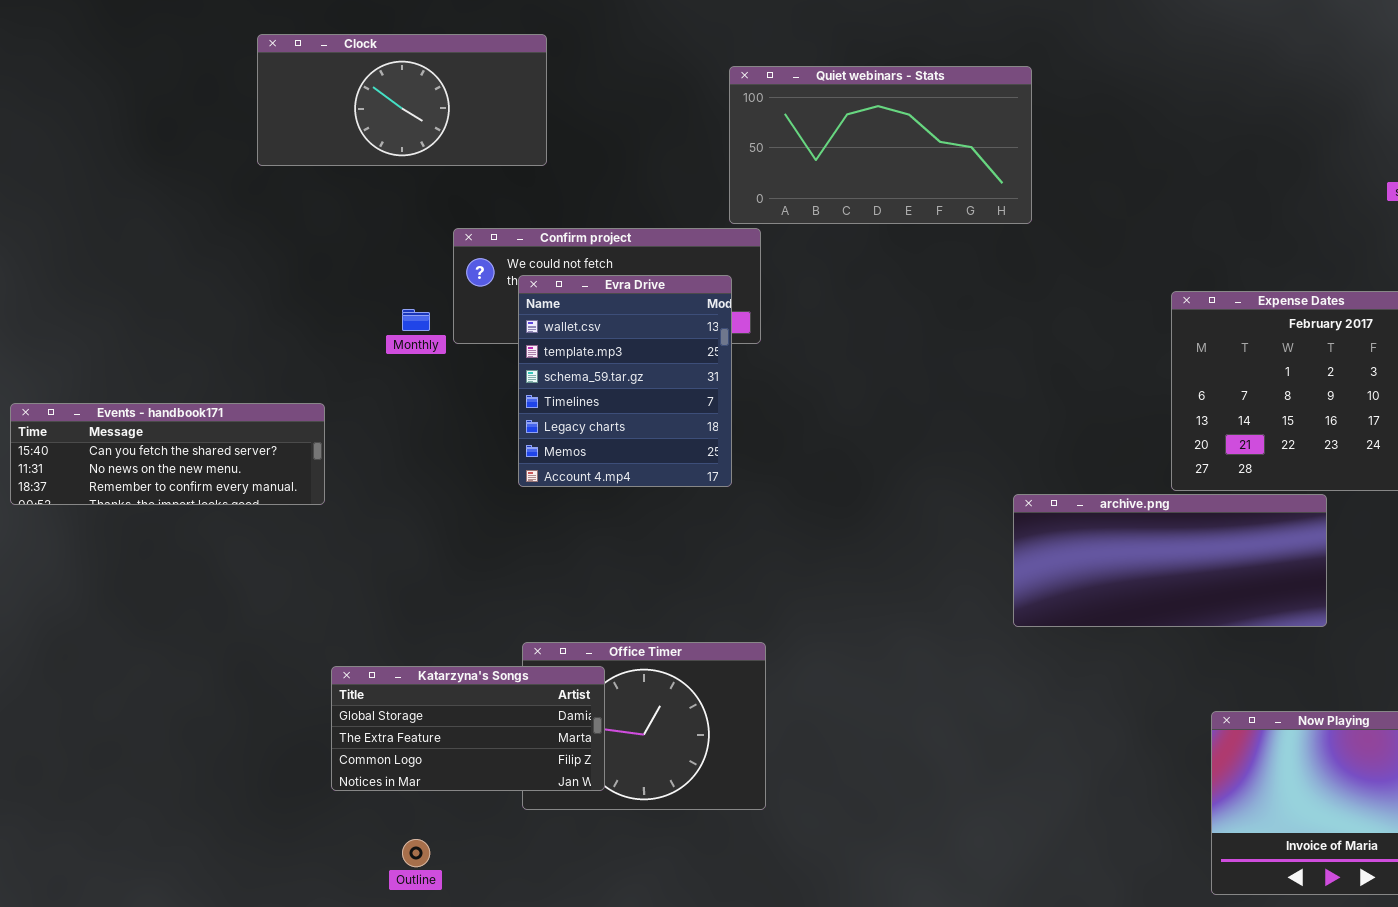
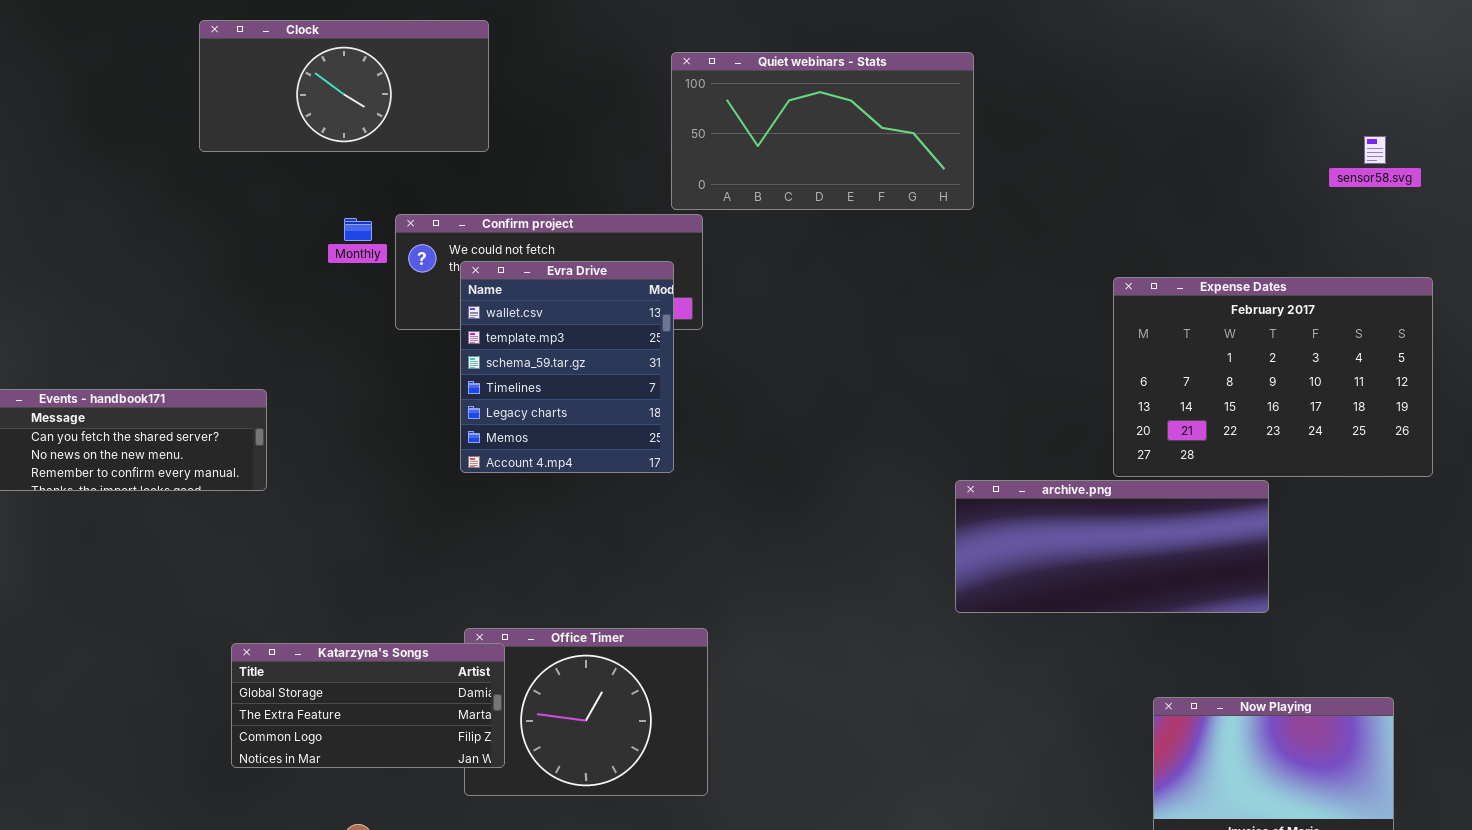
Monthly: [402,309,430,331] -> [344,218,372,241], moved
Katarzyna's Songs: [331,666,605,791] -> [231,643,505,768], moved

